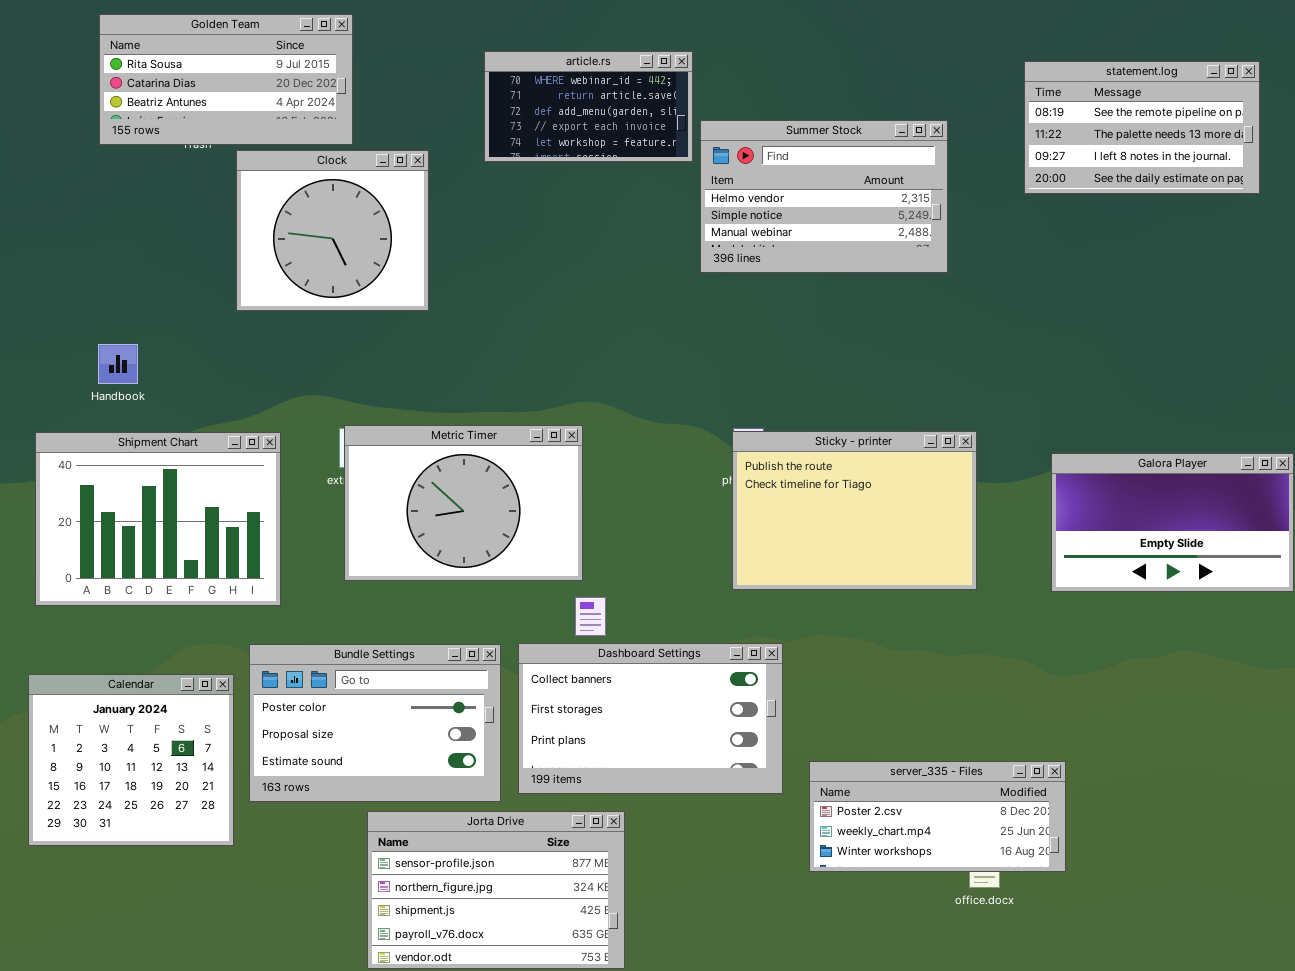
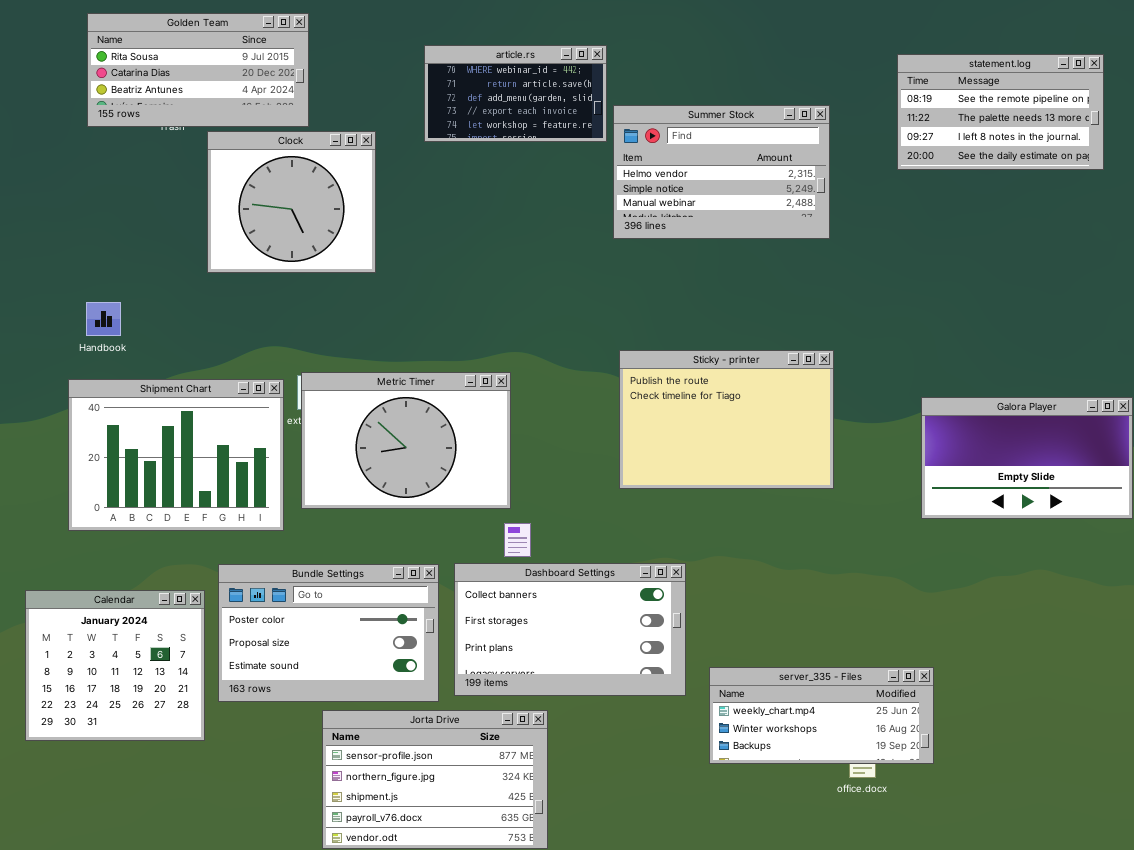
Sticky - printer: [732,431,977,590] -> [619,350,834,489], moved
Shipment Chart: [35,432,281,606] -> [68,379,284,531], moved
server_335 - Files: [809,761,1066,872] -> [709,667,934,764], scrolled down 1 row

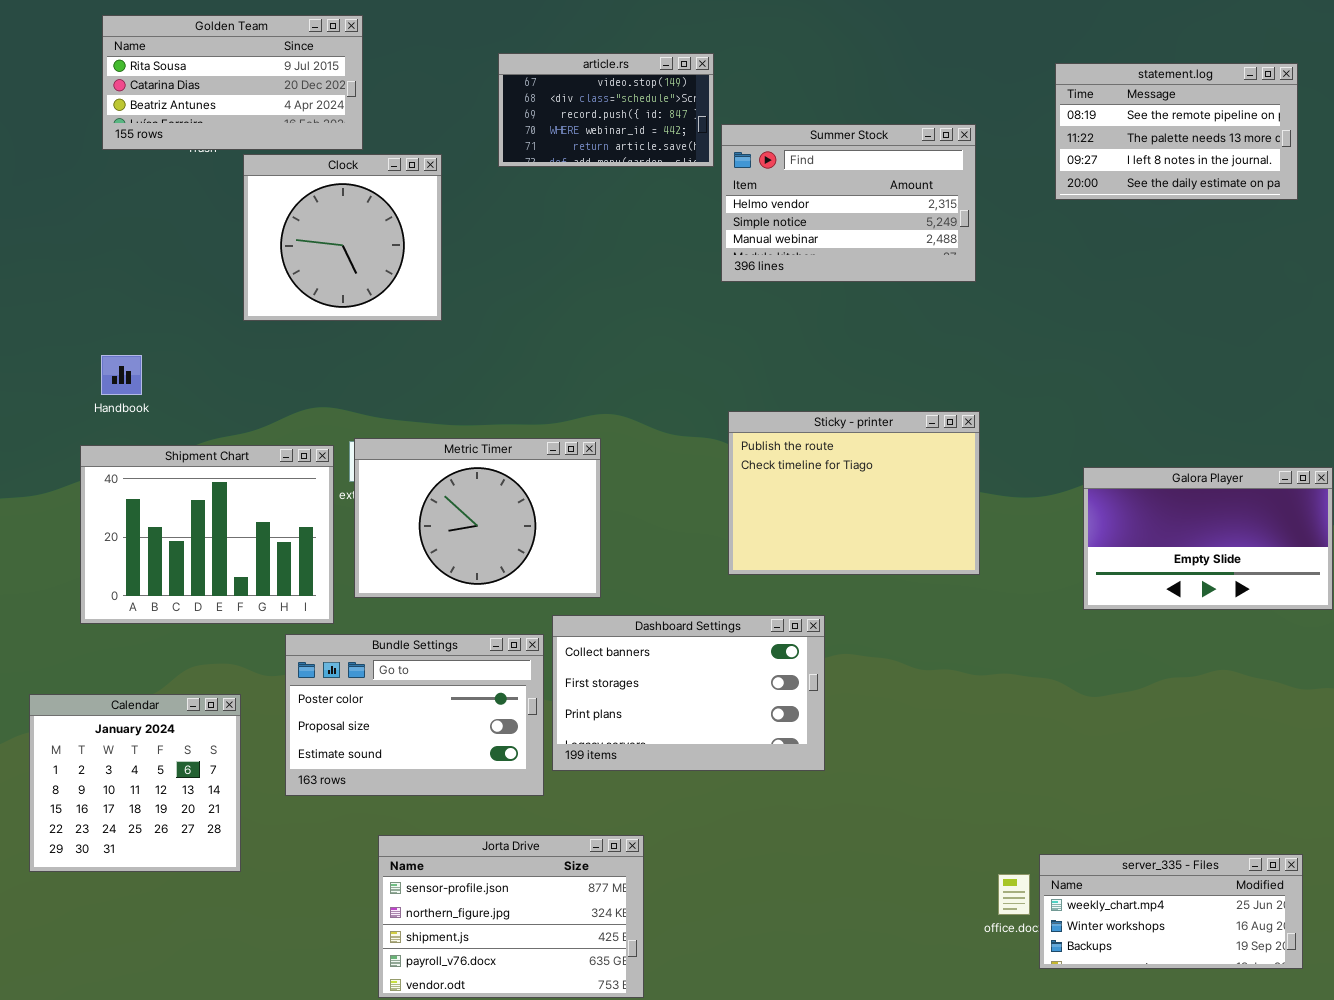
article.rs: [424,45,607,142] -> [498,53,714,167], scrolled up 3 rows
Dashboard Settings: [454,563,686,696] -> [552,615,825,771], moved
Bundle Settings: [218,564,439,702] -> [285,634,544,796], moved
server_335 - Files: [709,667,934,764] -> [1039,854,1303,969], moved

